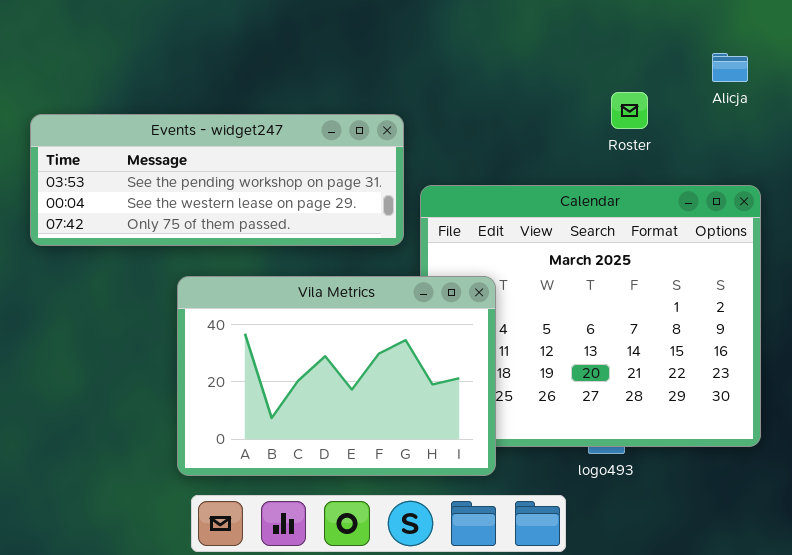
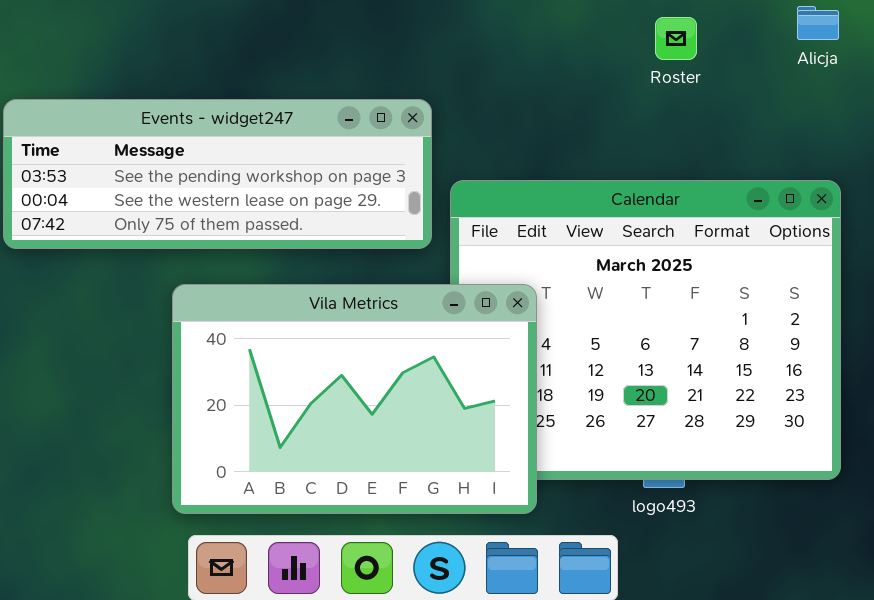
Alicja: [712,53,748,82] -> [797,6,839,40], moved
Roster: [611,92,648,129] -> [655,17,697,60], moved

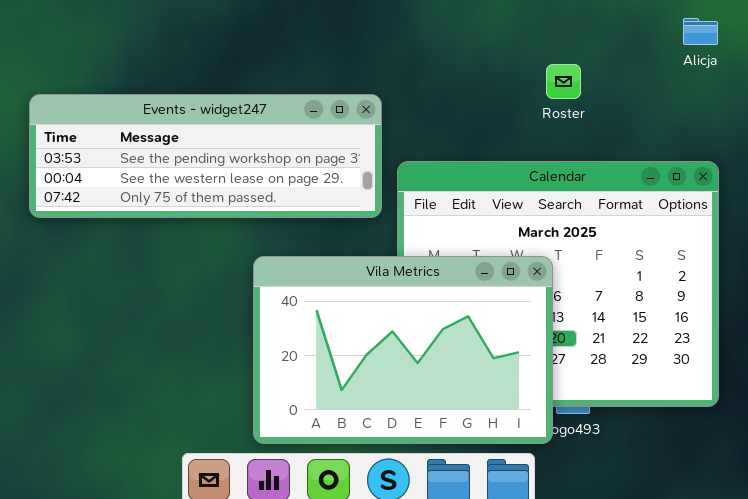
Roster: [655,17,697,60] -> [546,64,581,99], moved
Vila Metrics: [172,284,537,514] -> [253,256,553,444], moved

